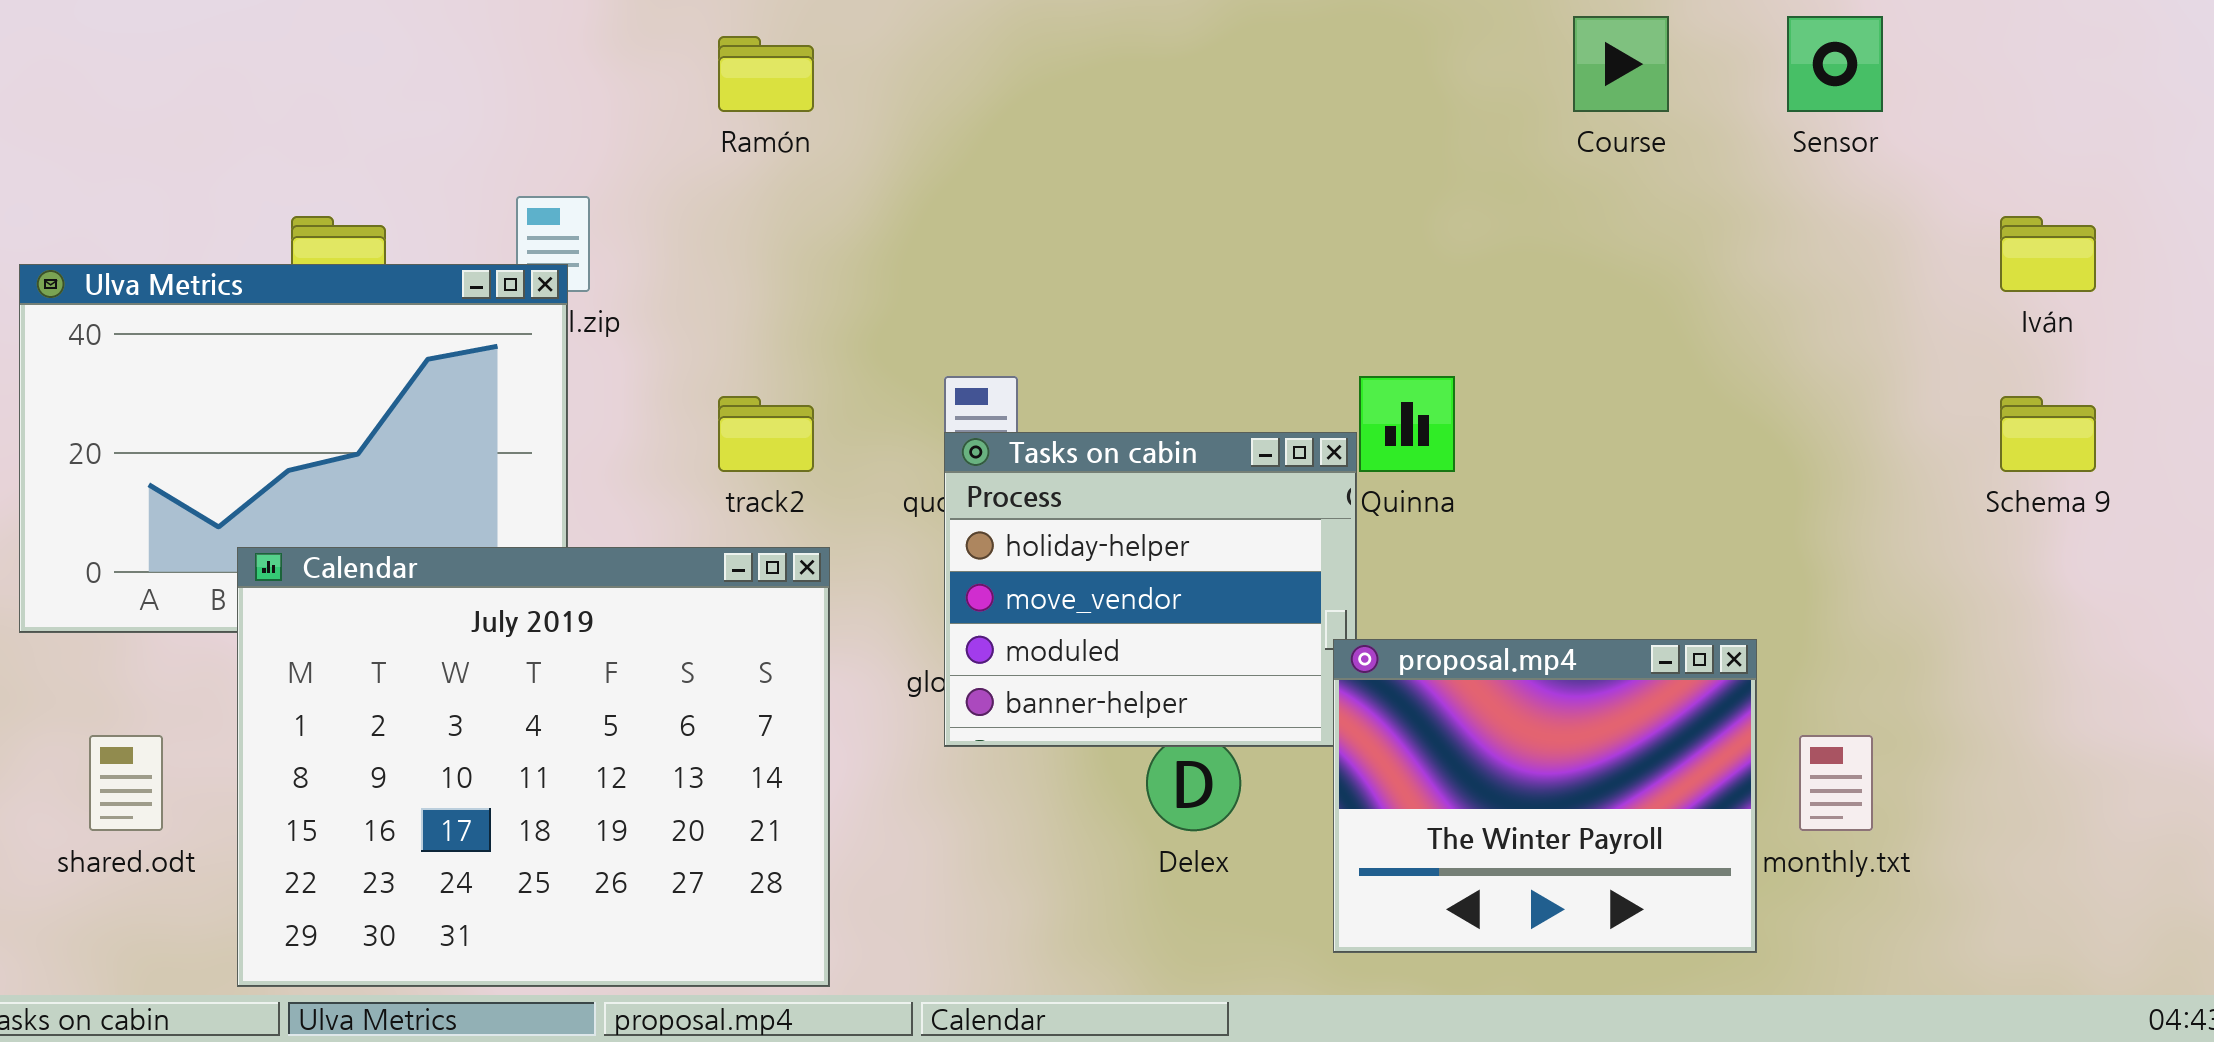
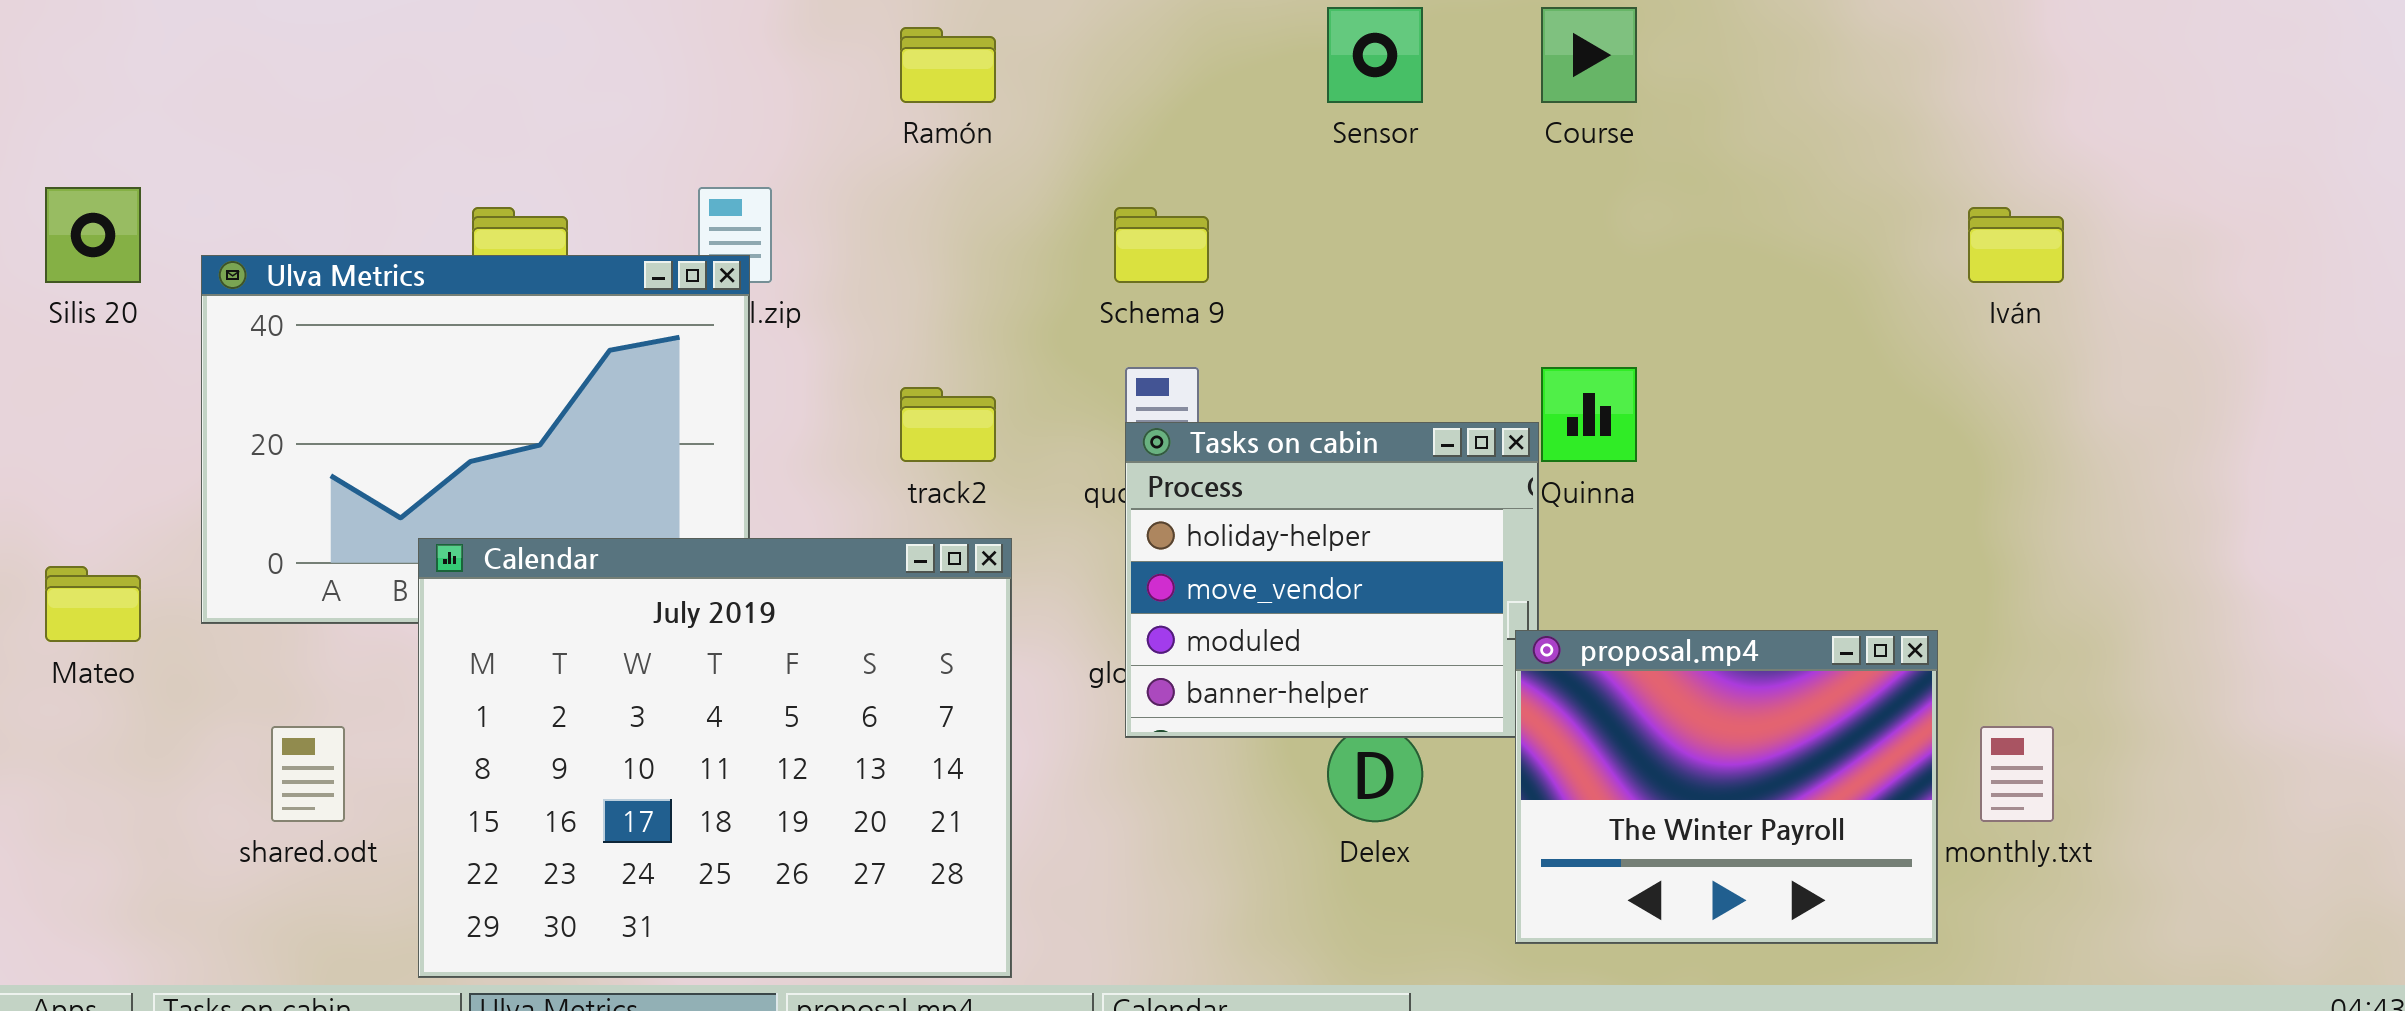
Course: [1573,16,1669,112] -> [1541,7,1637,103], moved
Sensor: [1787,16,1883,112] -> [1327,7,1423,103], moved
Iván: [2000,216,2096,292] -> [1968,207,2064,283], moved
Schema 9: [2000,396,2096,472] -> [1114,207,1209,283], moved

